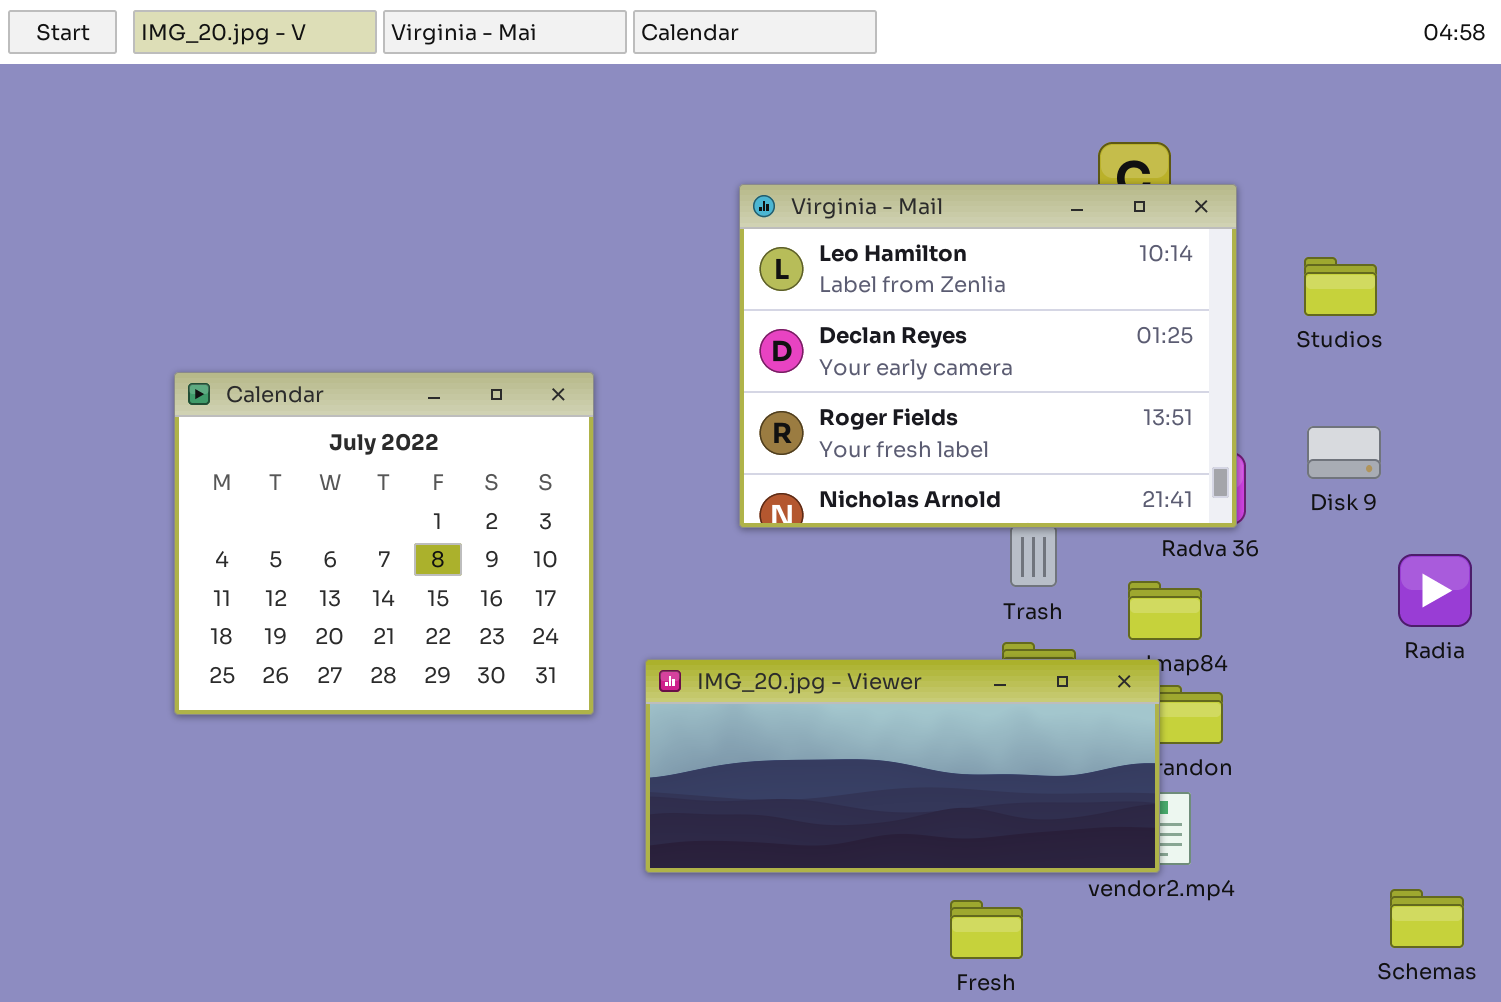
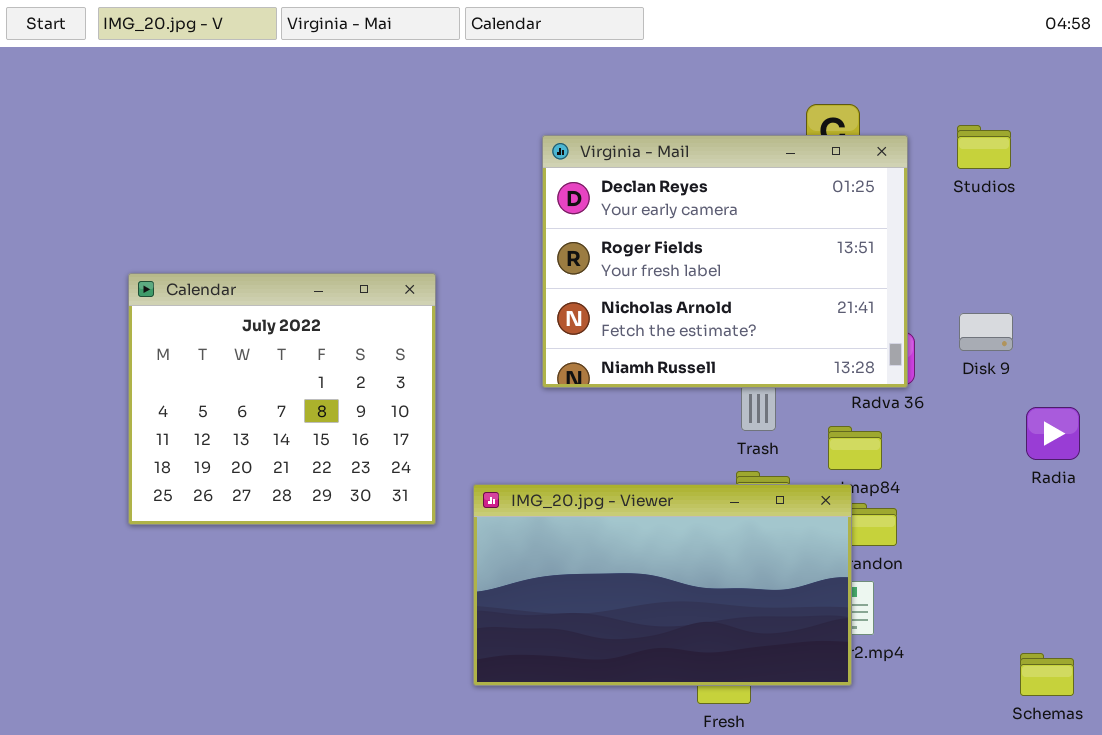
Virginia - Mail: [739,184,1237,528] -> [542,135,908,388], scrolled down 1 row
Studios: [1304,257,1377,316] -> [957,125,1011,169], moved
IMG_20.jpg - Viewer: [645,659,1160,873] -> [473,484,852,686], resized

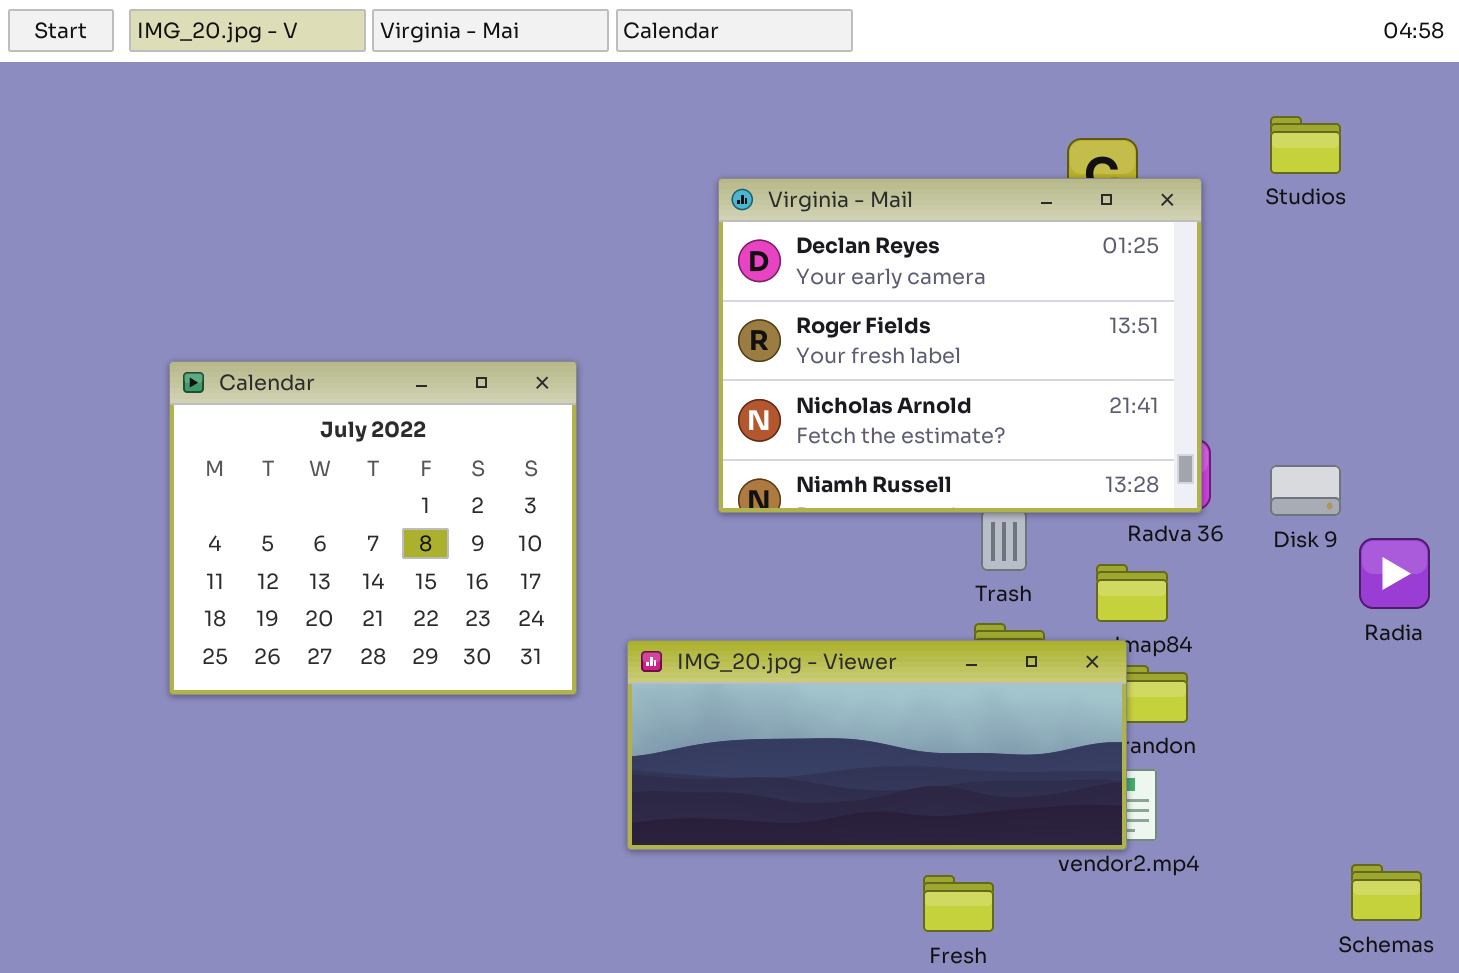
Studios: [957,125,1011,169] -> [1270,116,1341,174], moved
Disk 9: [959,313,1013,351] -> [1270,465,1341,516], moved
IMG_20.jpg - Viewer: [473,484,852,686] -> [627,640,1127,850], resized

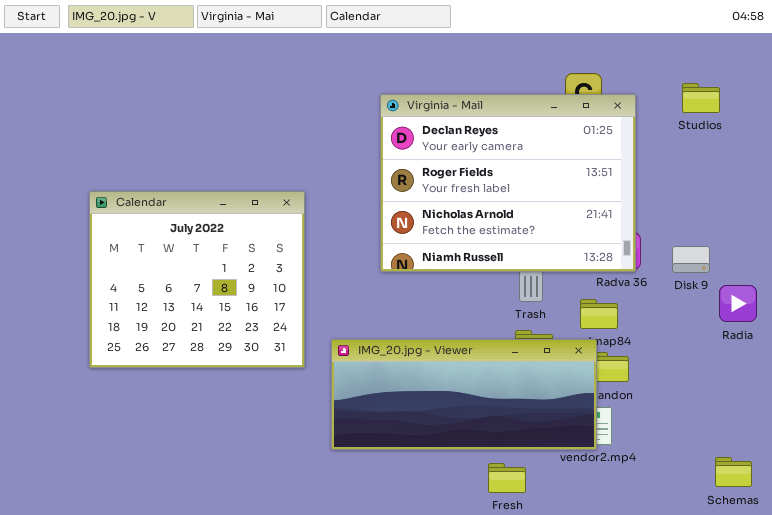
Studios: [1270,116,1341,174] -> [682,83,720,113], moved

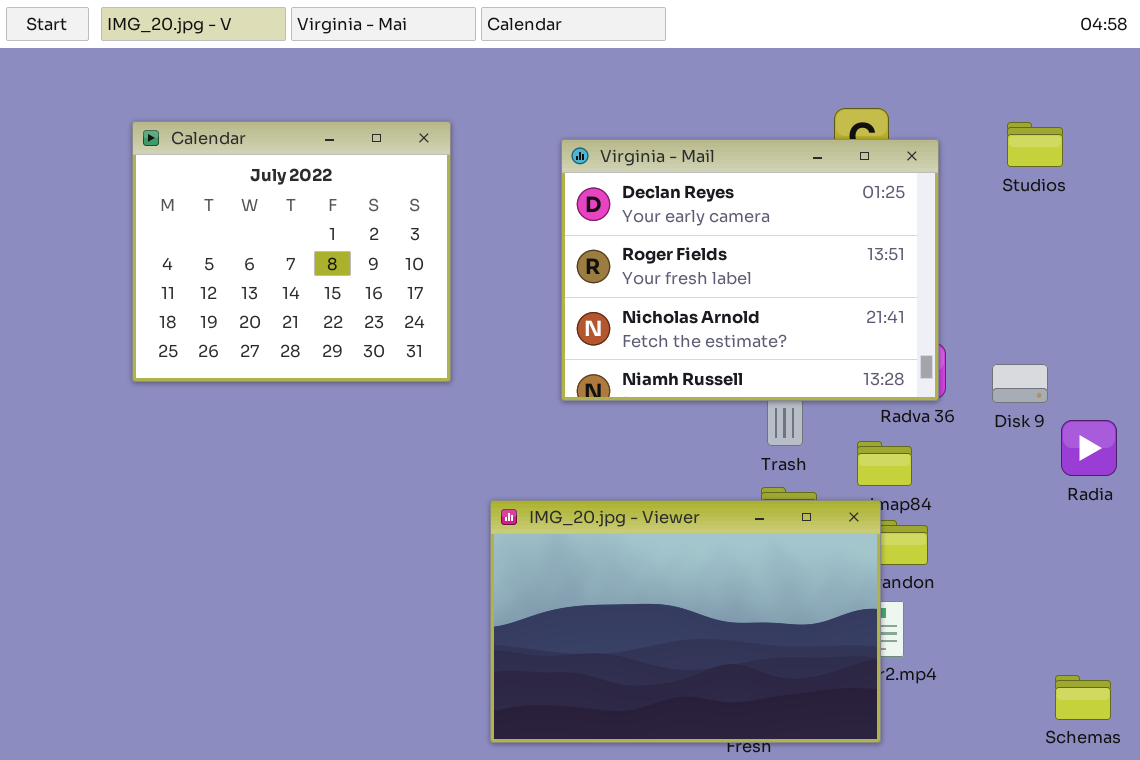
Calendar: [89,191,305,368] -> [132,121,451,382], moved
IMG_20.jpg - Viewer: [331,339,597,450] -> [490,500,881,743], resized

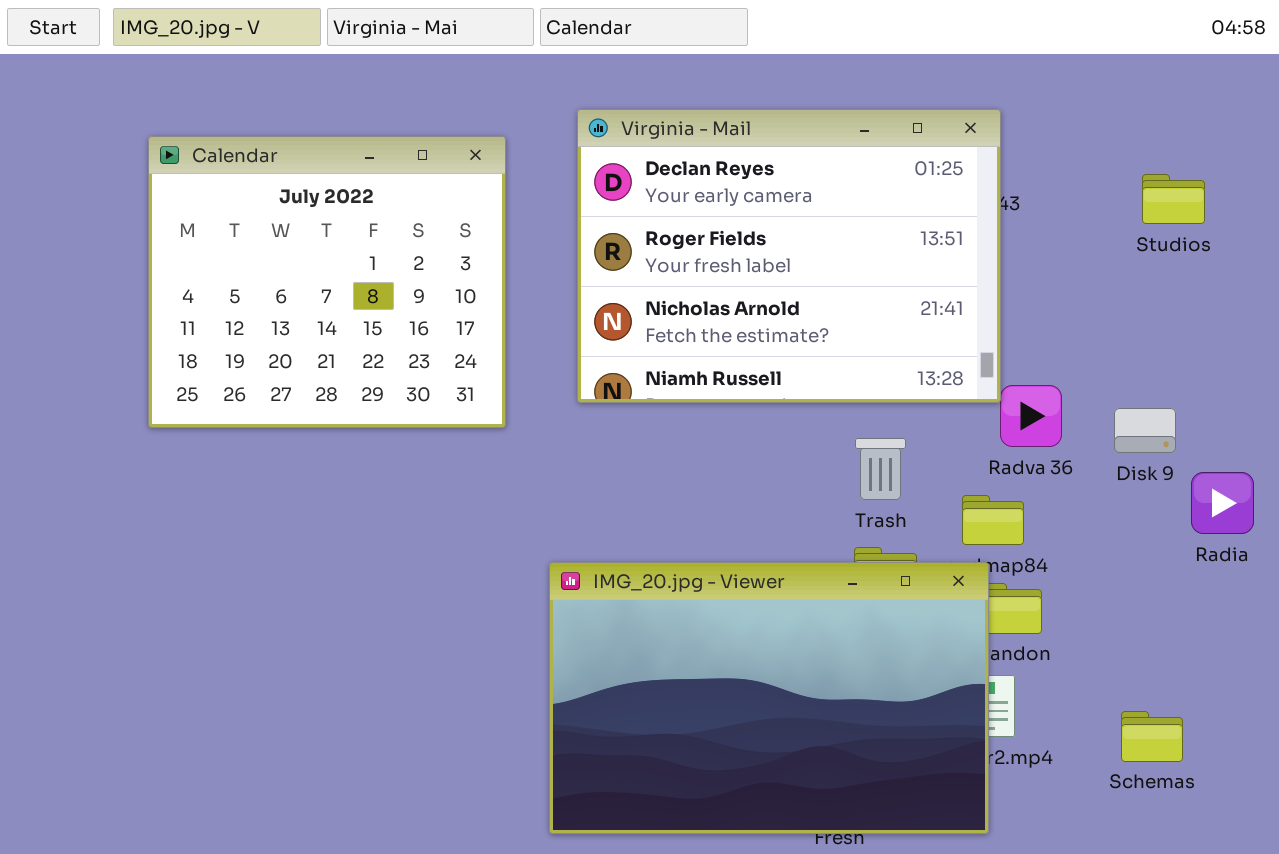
Studios: [1007,122,1063,167] -> [1142,174,1205,224], moved
Virginia - Mail: [561,139,939,401] -> [577,109,1001,403], moved
Schemas: [1055,675,1111,720] -> [1121,711,1183,762], moved

